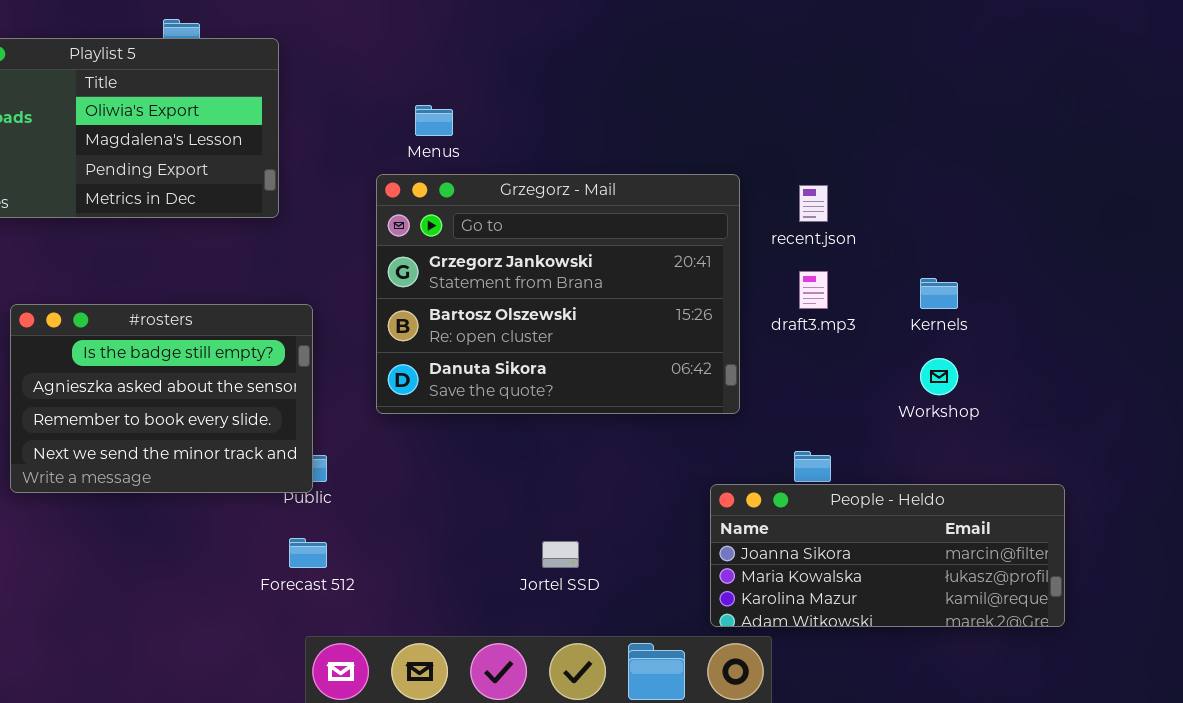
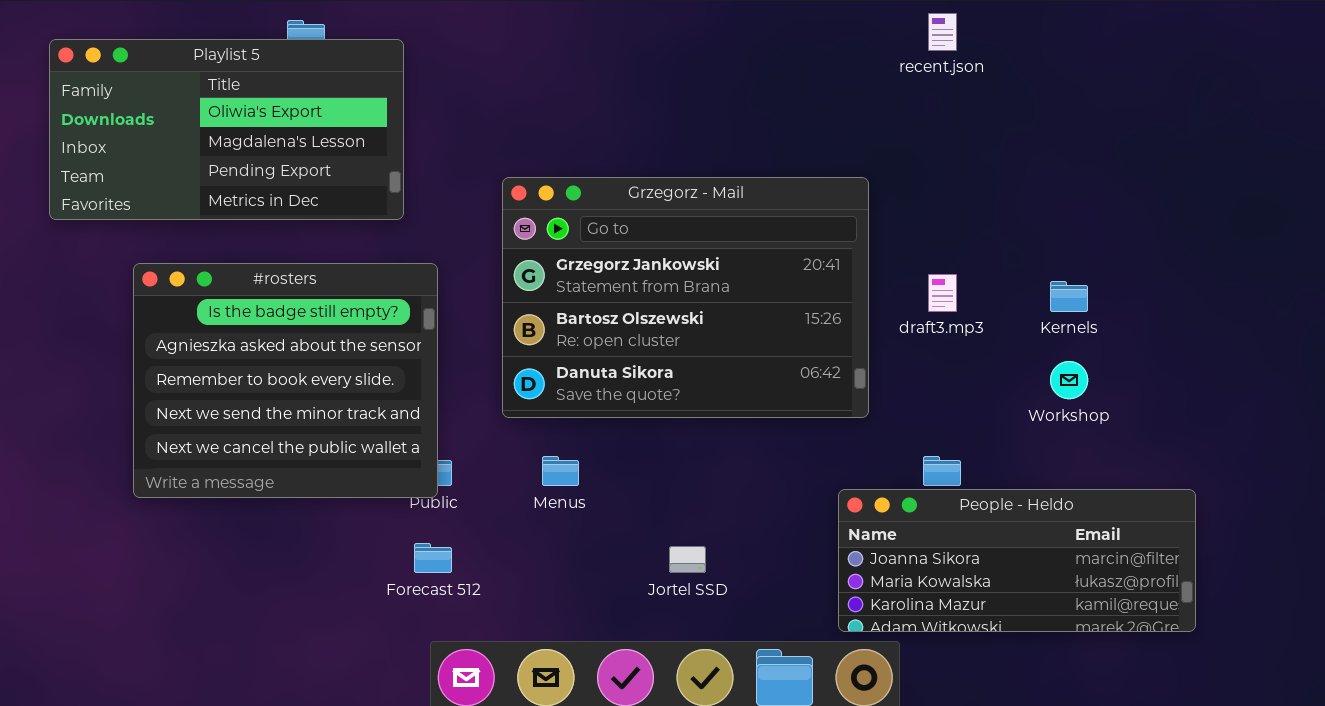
Menus: [415,105,453,136] -> [542,456,579,486], moved
recent.json: [799,185,828,222] -> [928,13,957,51], moved
#rosters: [10,304,313,493] -> [133,263,438,498], resized

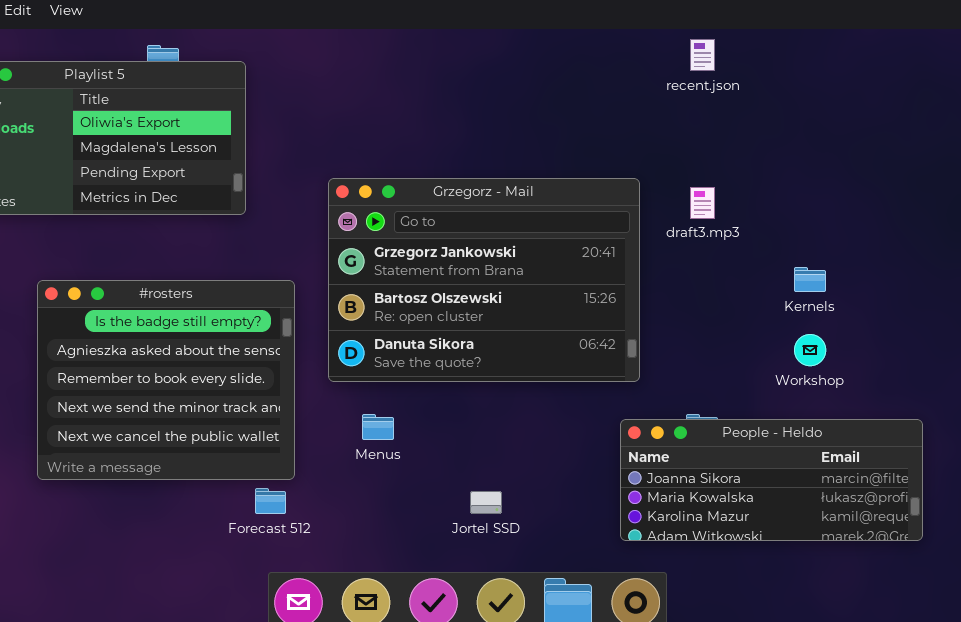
#rosters: [133,263,438,498] -> [37,280,295,480], moved
draft3.mp3: [928,274,957,312] -> [690,187,715,219], moved
People - Heldo: [838,489,1196,632] -> [620,419,923,541], moved

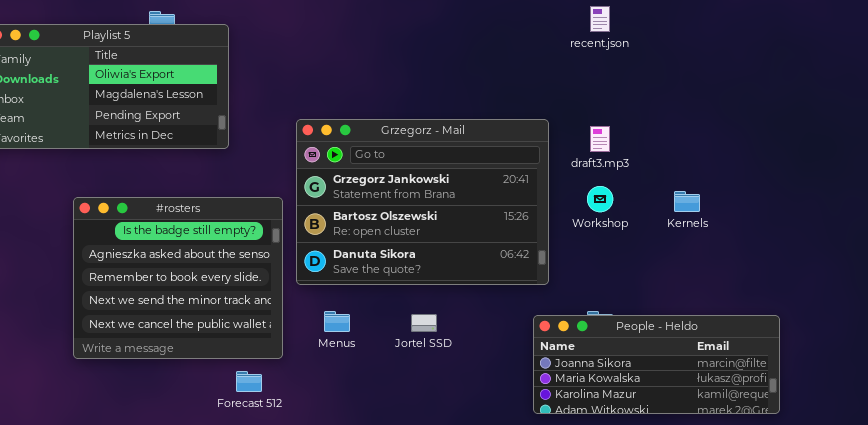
#rosters: [37,280,295,480] -> [73,197,283,359], moved
Workshop: [794,334,826,366] -> [587,186,613,212], moved
Jortel SSD: [470,491,502,514] -> [411,314,437,332], moved

